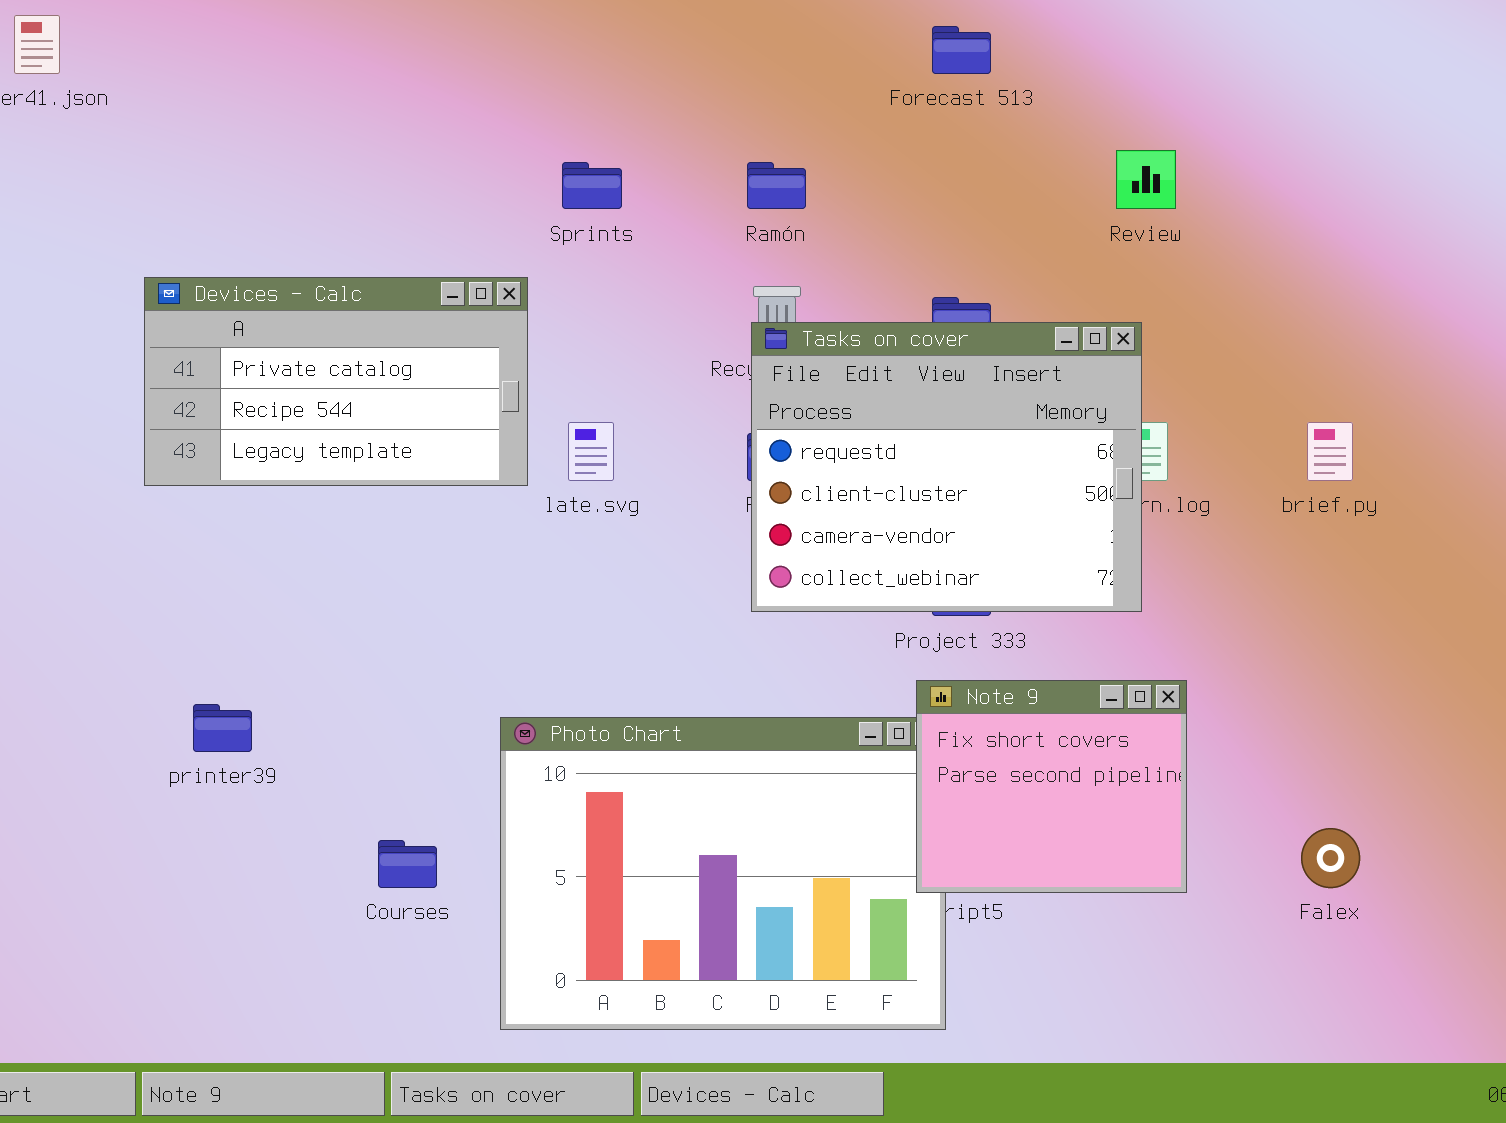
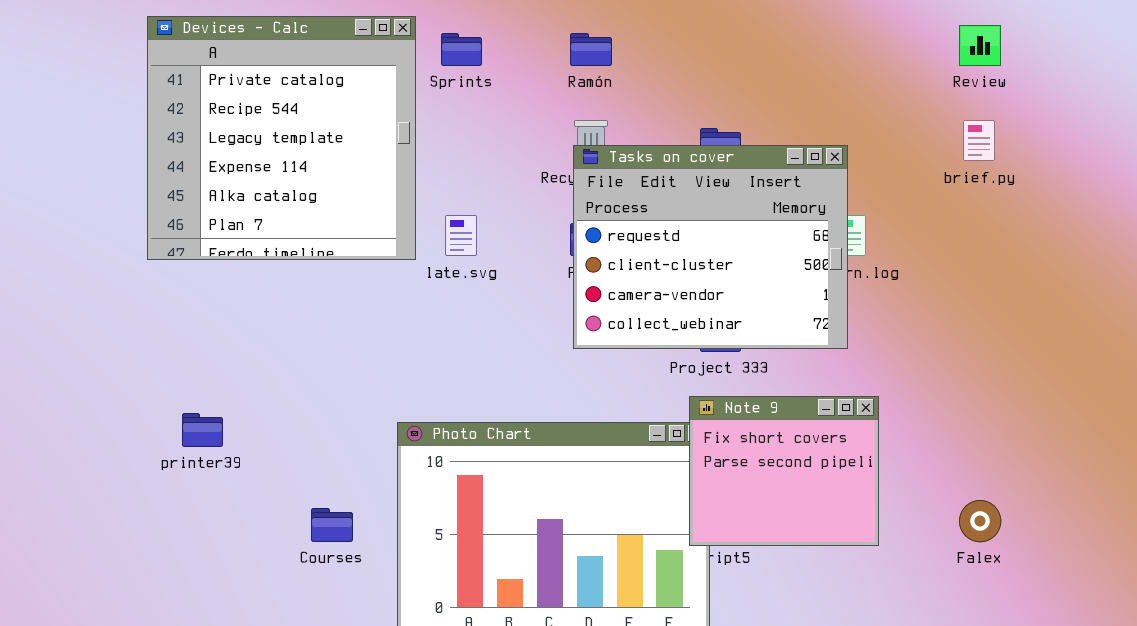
Review: [1116,150,1176,209] -> [959,25,1001,66], moved
Devices - Calc: [144,277,528,486] -> [147,16,416,260], resized
brief.py: [1307,422,1353,481] -> [963,120,995,161], moved

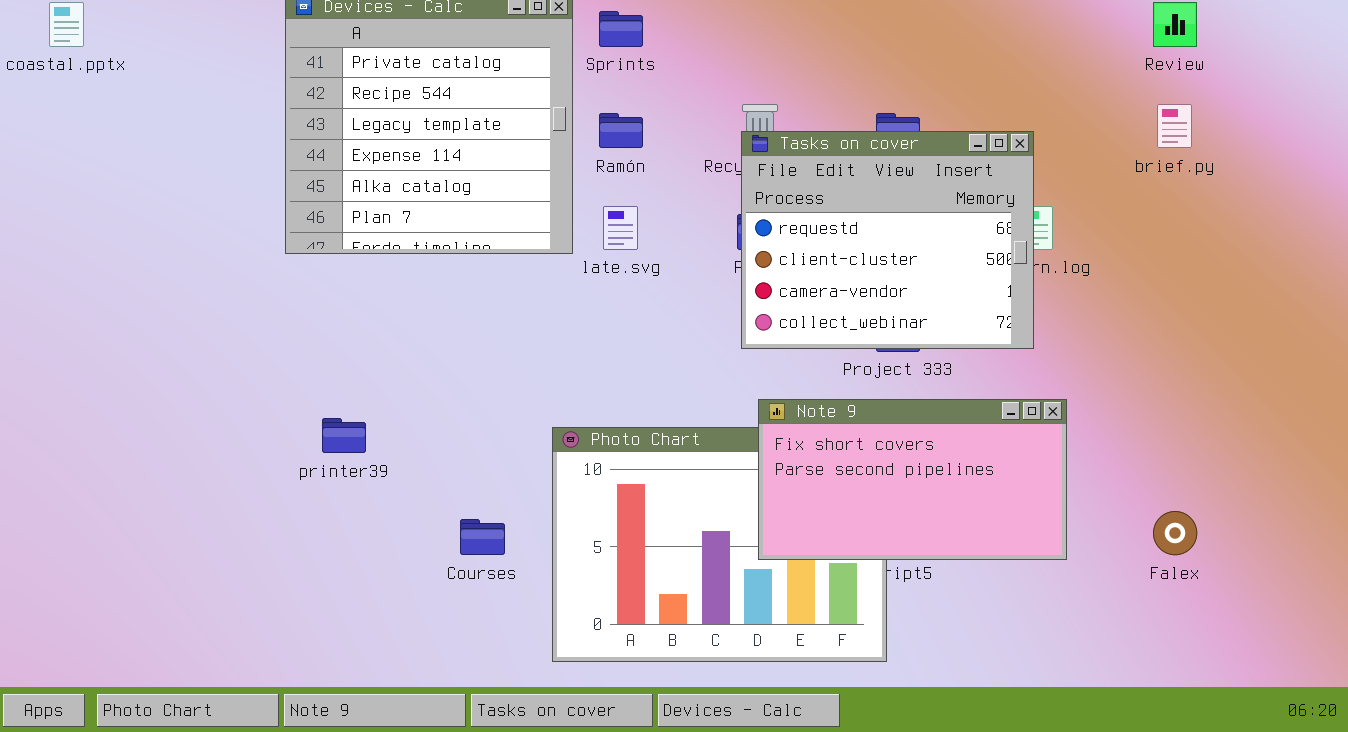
Ramón: [570,33,612,66] -> [599,113,643,148], moved
Note 9: [689,396,879,546] -> [758,399,1067,560], resized

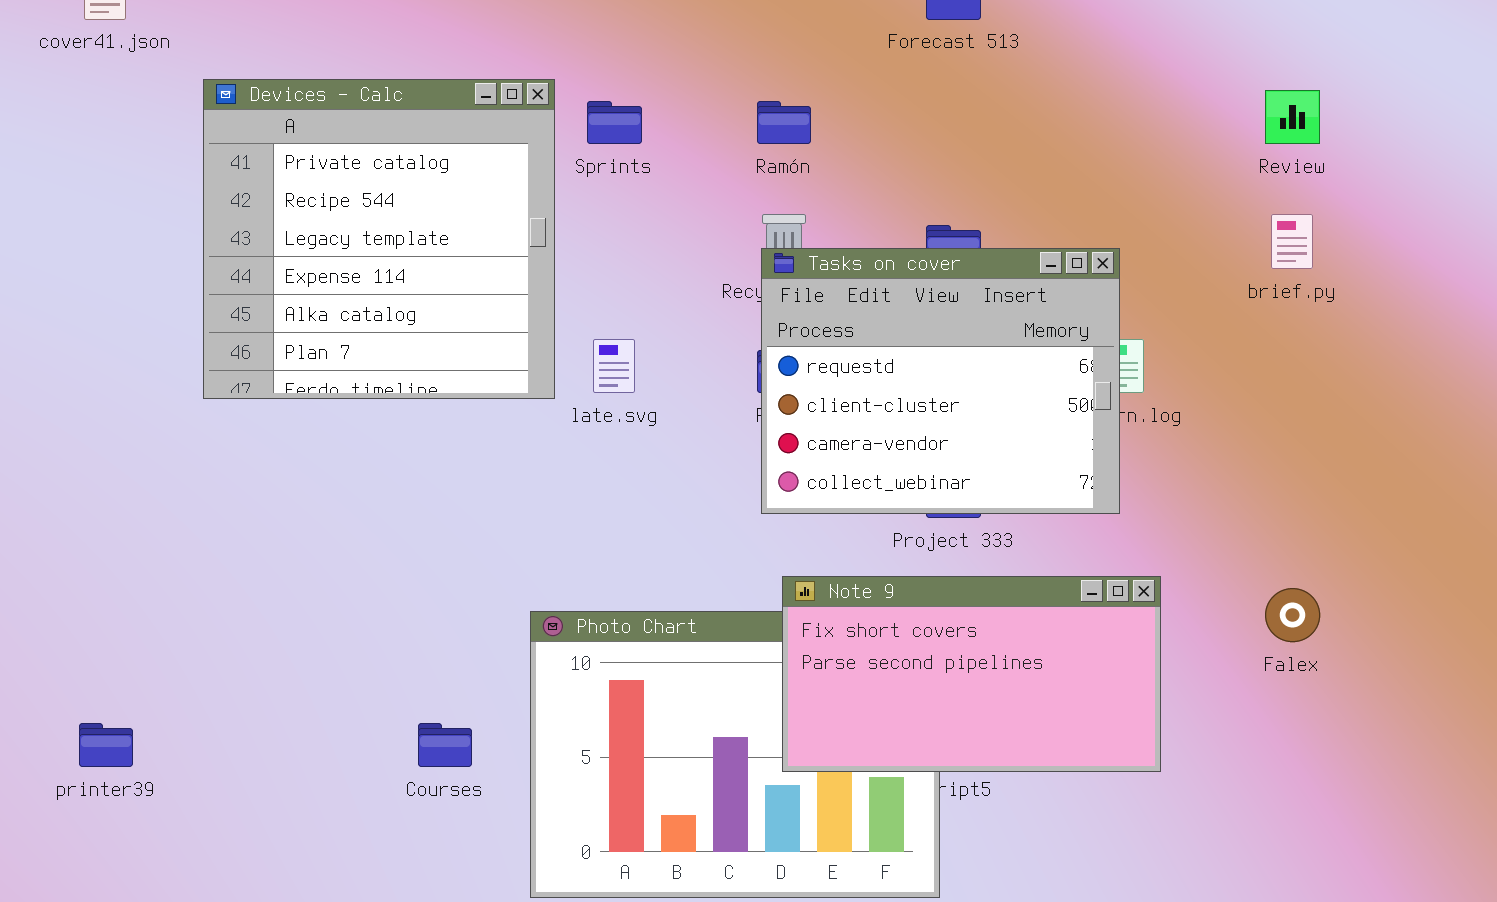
Ramón: [599,113,643,148] -> [757,101,811,144], moved
printer39: [322,418,366,453] -> [79,723,133,767], moved
Falex: [1153,511,1197,555] -> [1265,588,1320,642], moved

